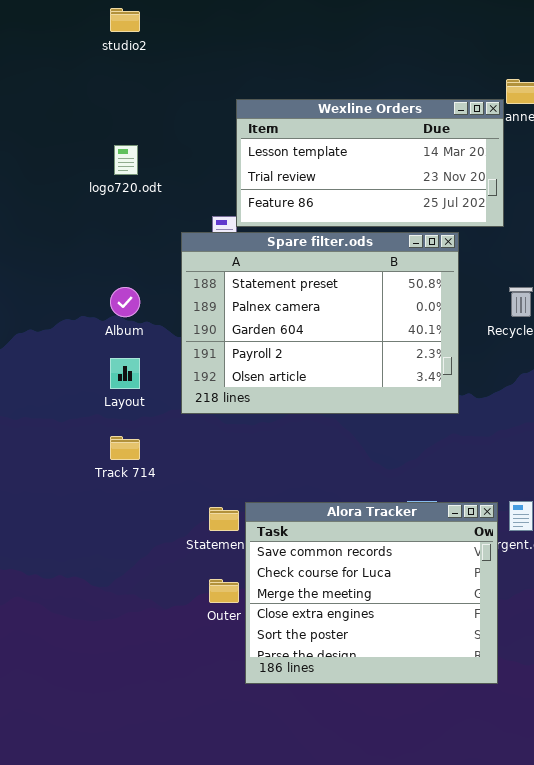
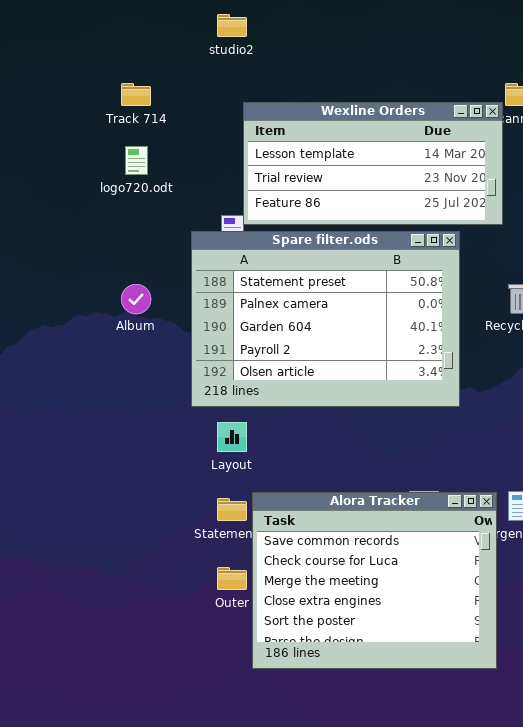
studio2: [110,8,140,32] -> [217,14,247,37], moved
Layout: [110,358,140,389] -> [217,422,247,452], moved
Track 714: [110,436,140,460] -> [121,83,151,106], moved

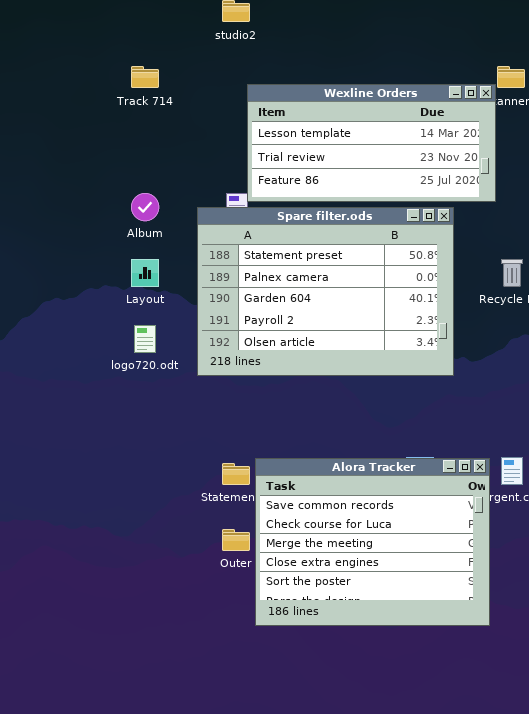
logo720.odt: [125,146,148,175] -> [134,325,156,353], moved
Album: [121,284,151,314] -> [131,193,159,221], moved
Layout: [217,422,247,452] -> [131,259,159,287], moved

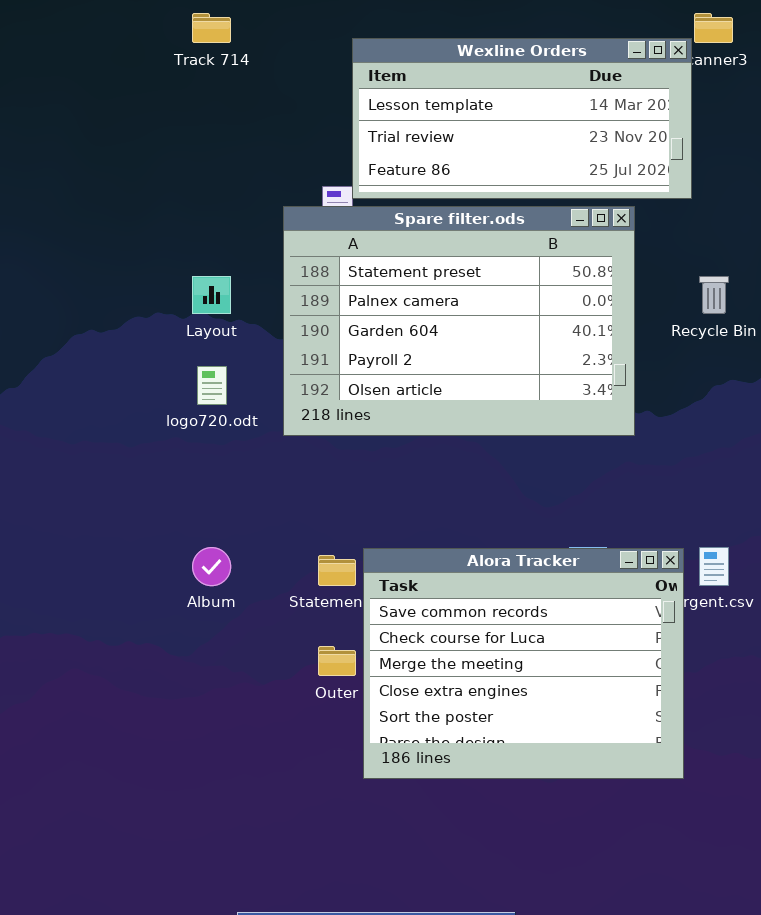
Album: [131,193,159,221] -> [192,547,231,586], moved

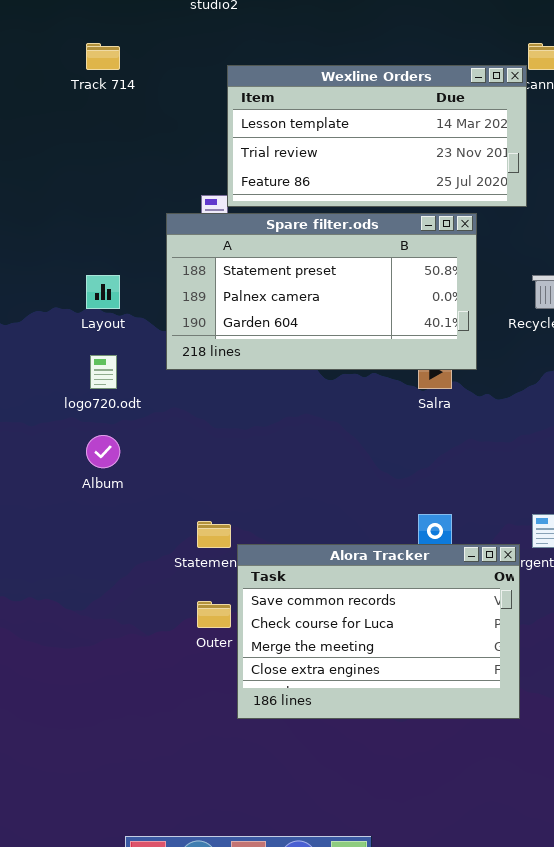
Spare filter.ods: [283,206,635,436] -> [166,213,477,370], resized
Album: [192,547,231,586] -> [86,435,120,468], moved
Alora Tracker: [363,548,684,779] -> [237,544,520,719], resized

